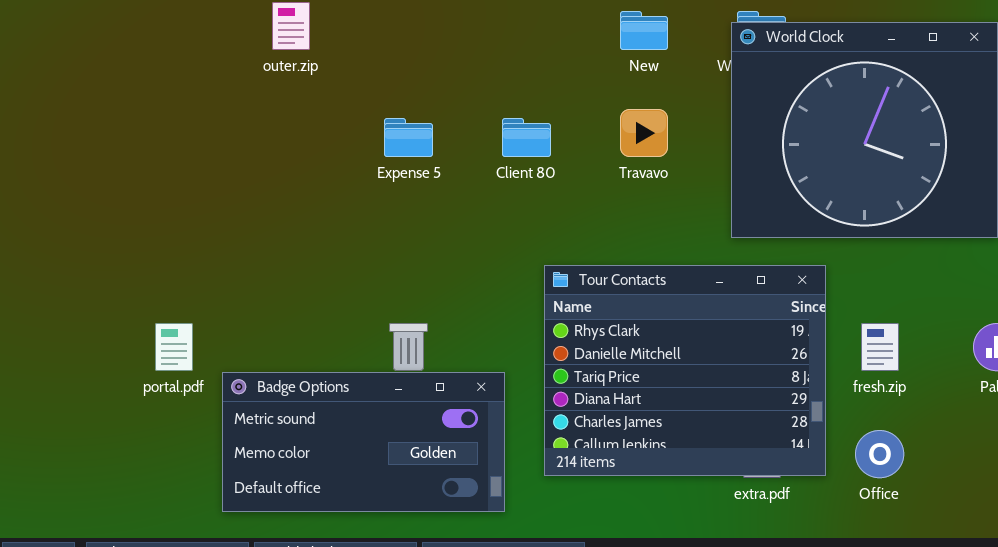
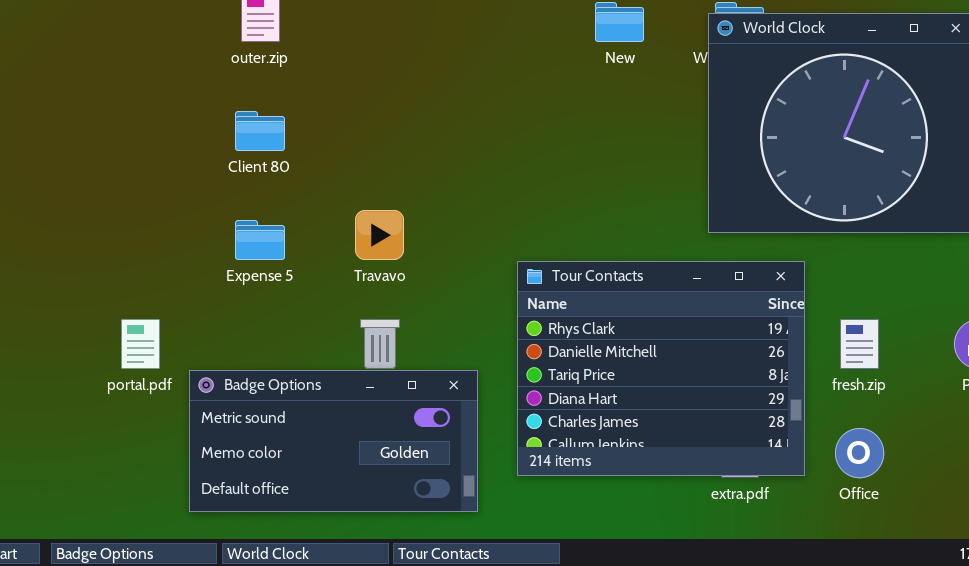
Travavo: [620,109,668,157] -> [355,210,404,260], moved
Expense 5: [384,118,433,157] -> [235,220,285,260], moved
Client 80: [502,118,551,157] -> [235,111,285,151], moved

